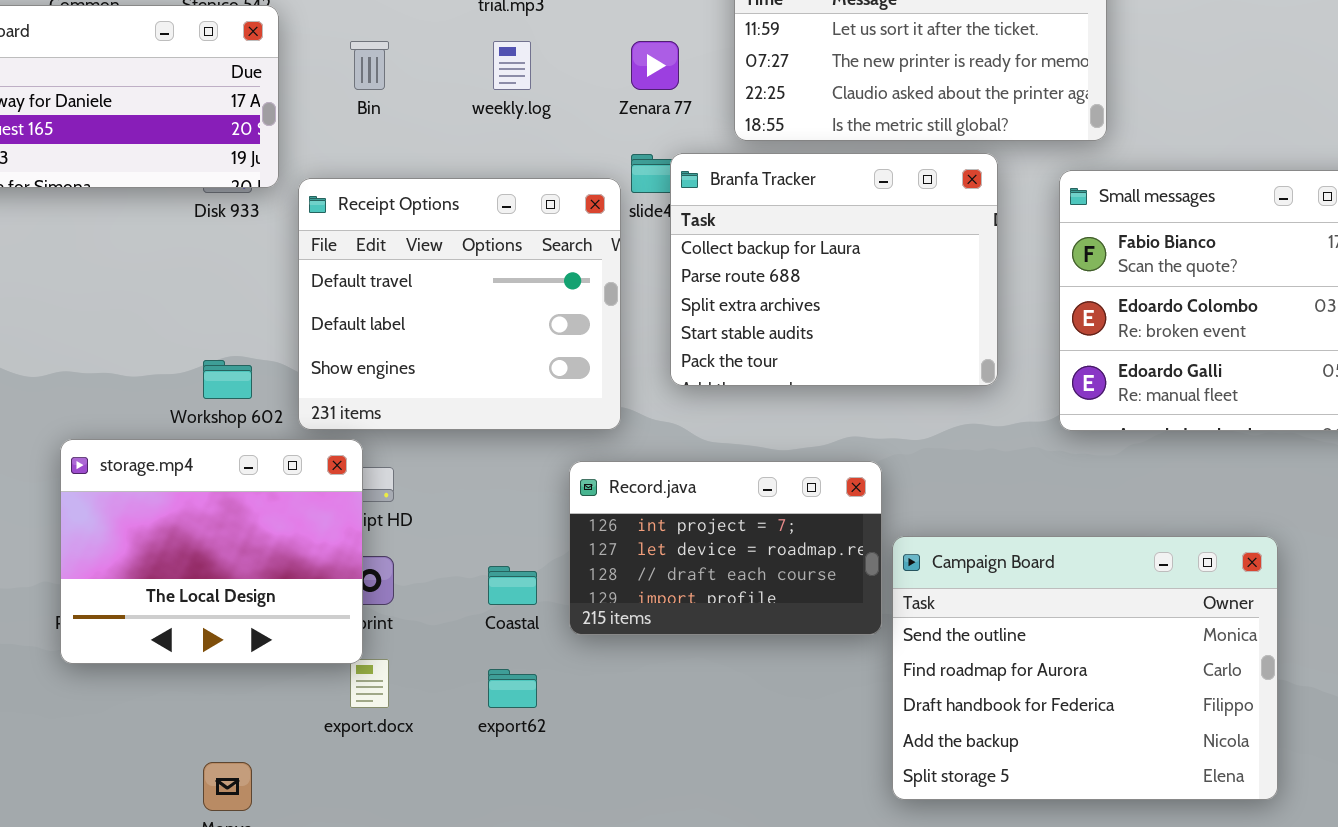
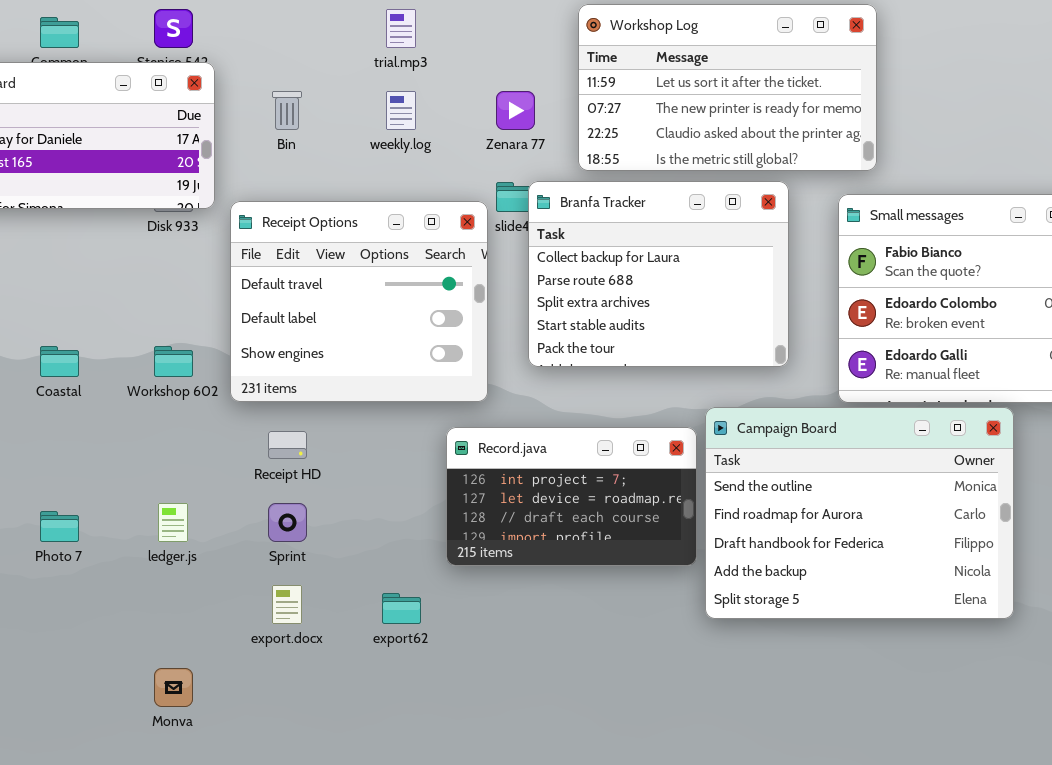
storage.mp4: [60,439,363,664] -> none, closed
Campaign Board: [892,536,1278,800] -> [705,407,1014,619], moved
Coastal: [488,566,537,605] -> [40,346,79,377], moved

